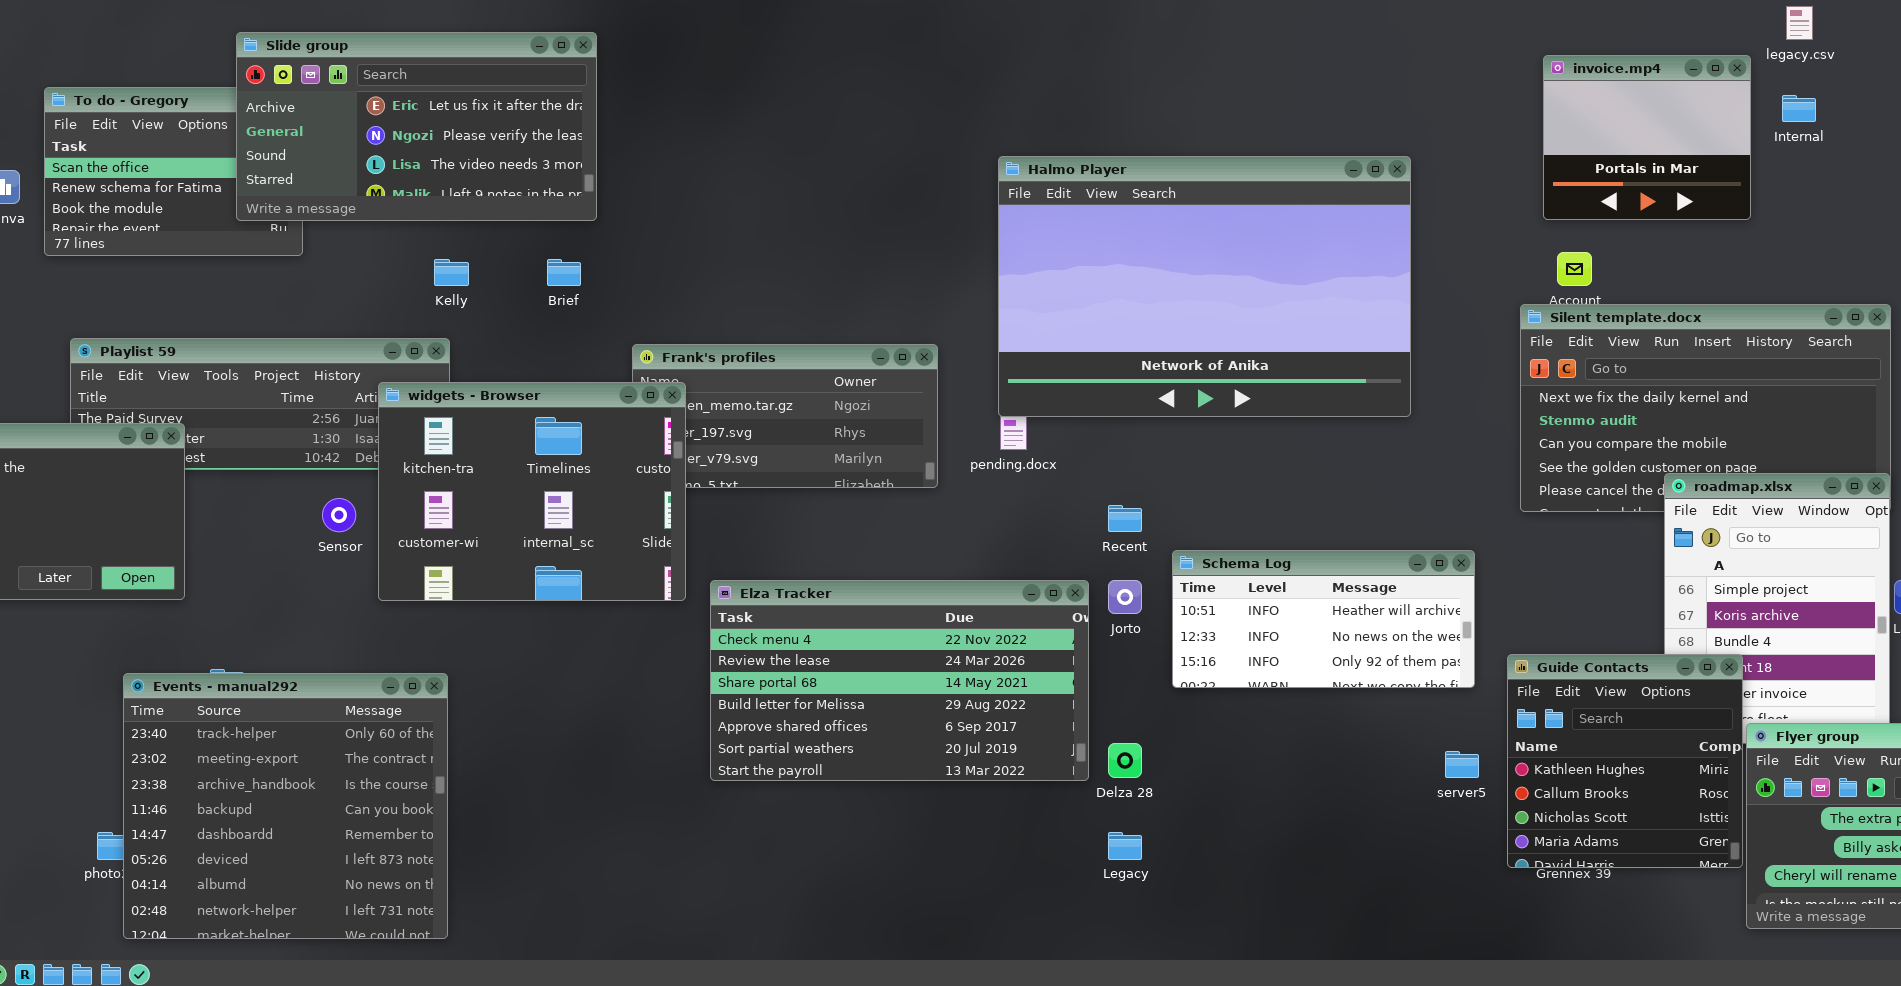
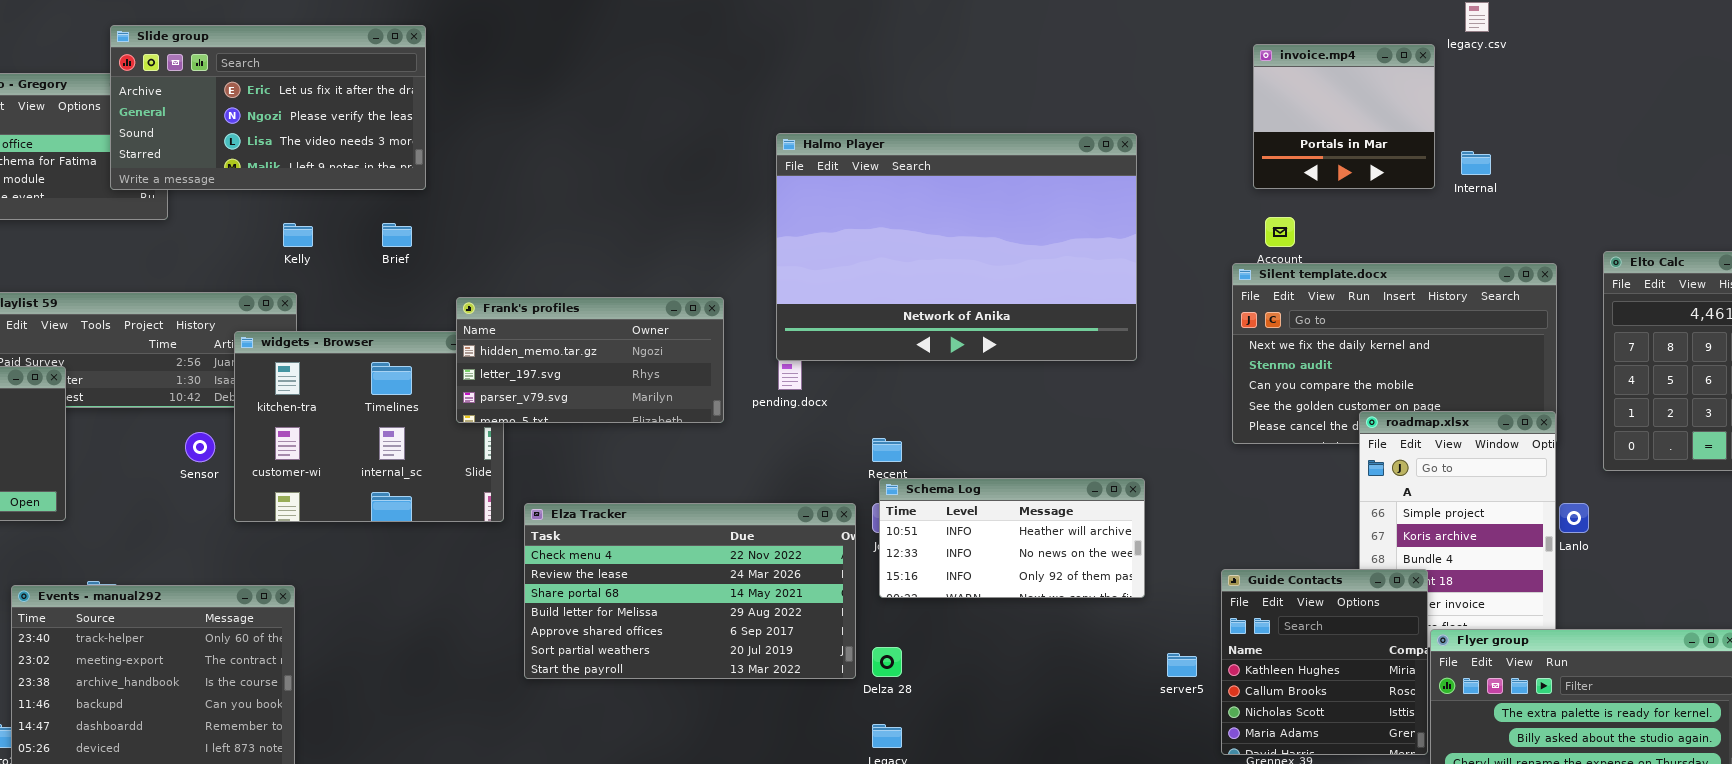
Internal: [1782,95,1816,122] -> [1461,151,1491,175], moved
Frank's profiles: [632,344,938,488] -> [456,297,724,423], raised
Schema Log: [1172,550,1475,688] -> [879,478,1145,598], moved

